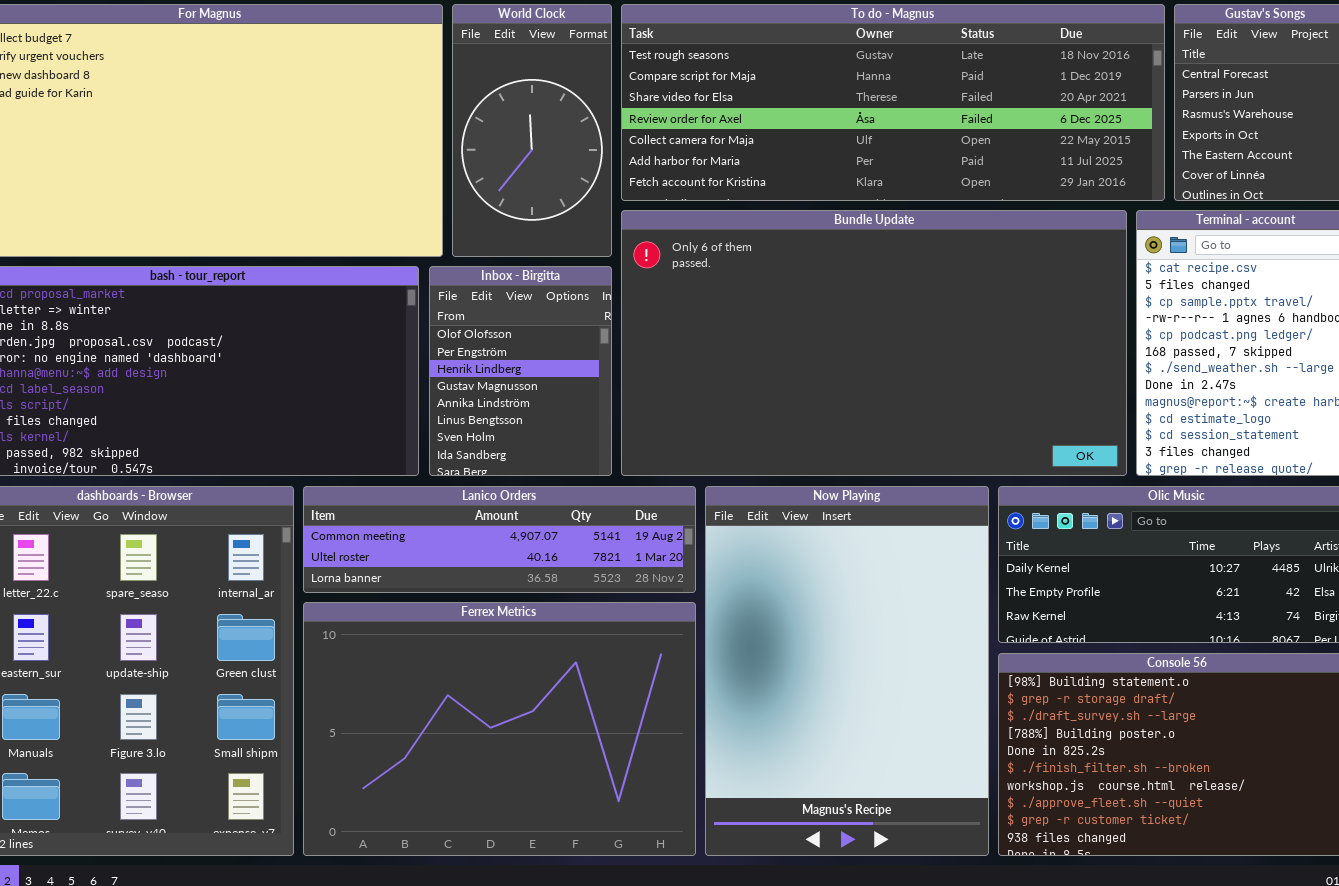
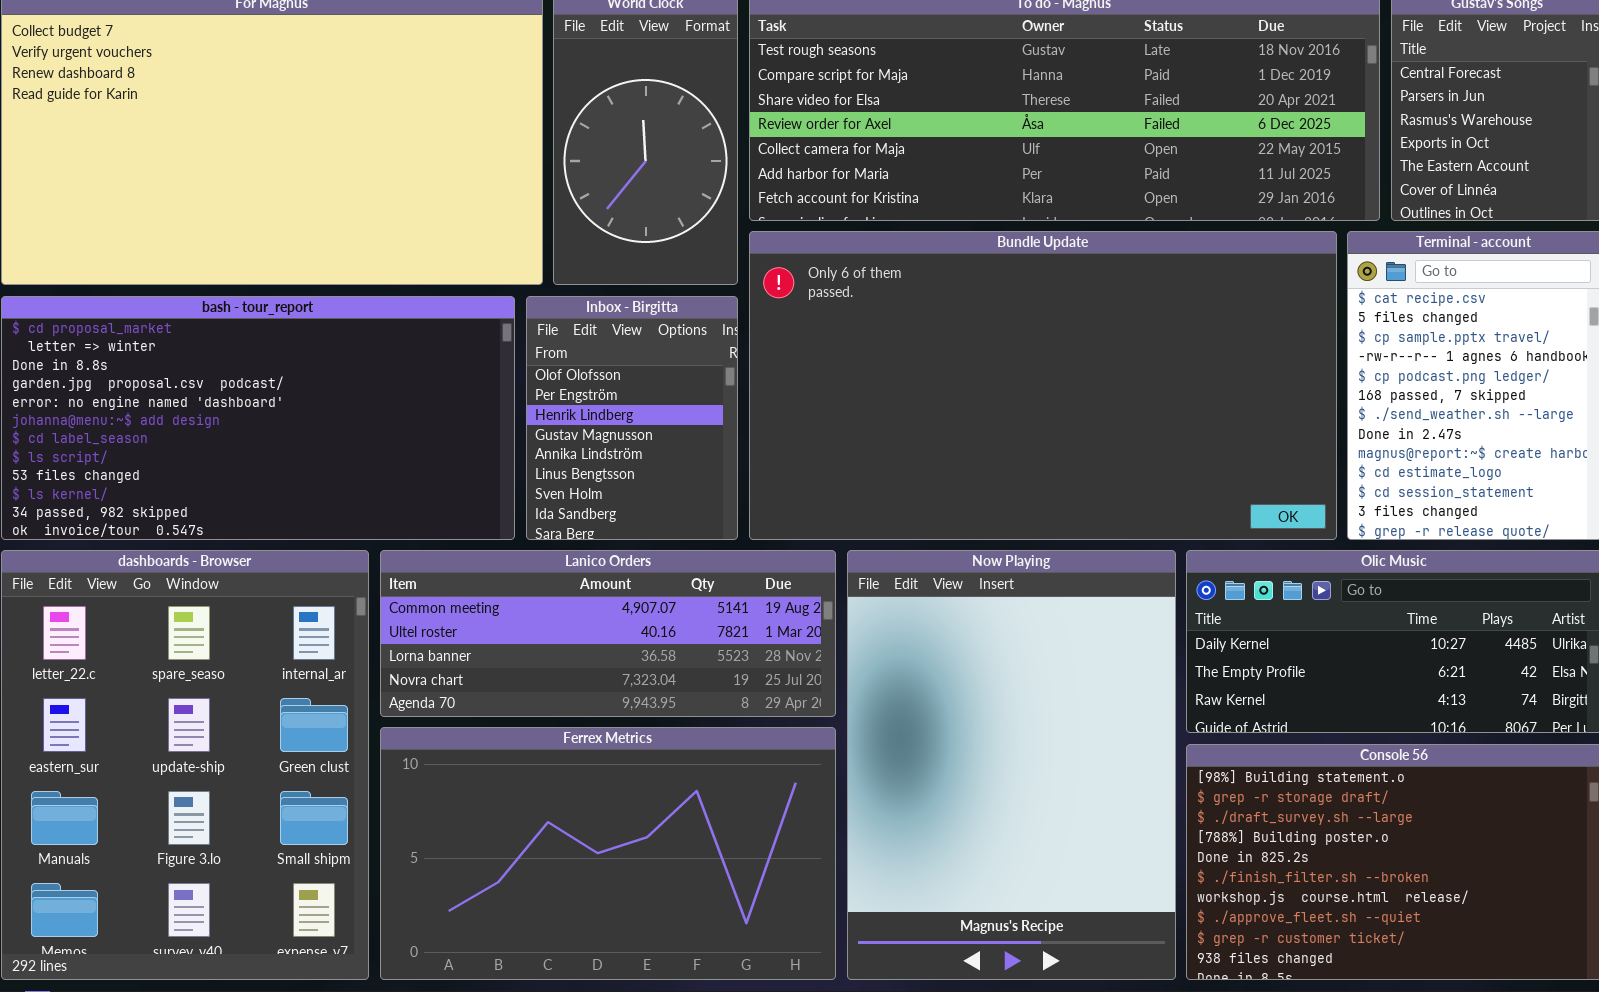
Lanico Orders: [303,486,696,593] -> [380,550,836,717], resized
Ferrex Metrics: [303,602,696,856] -> [380,727,836,980], resized

